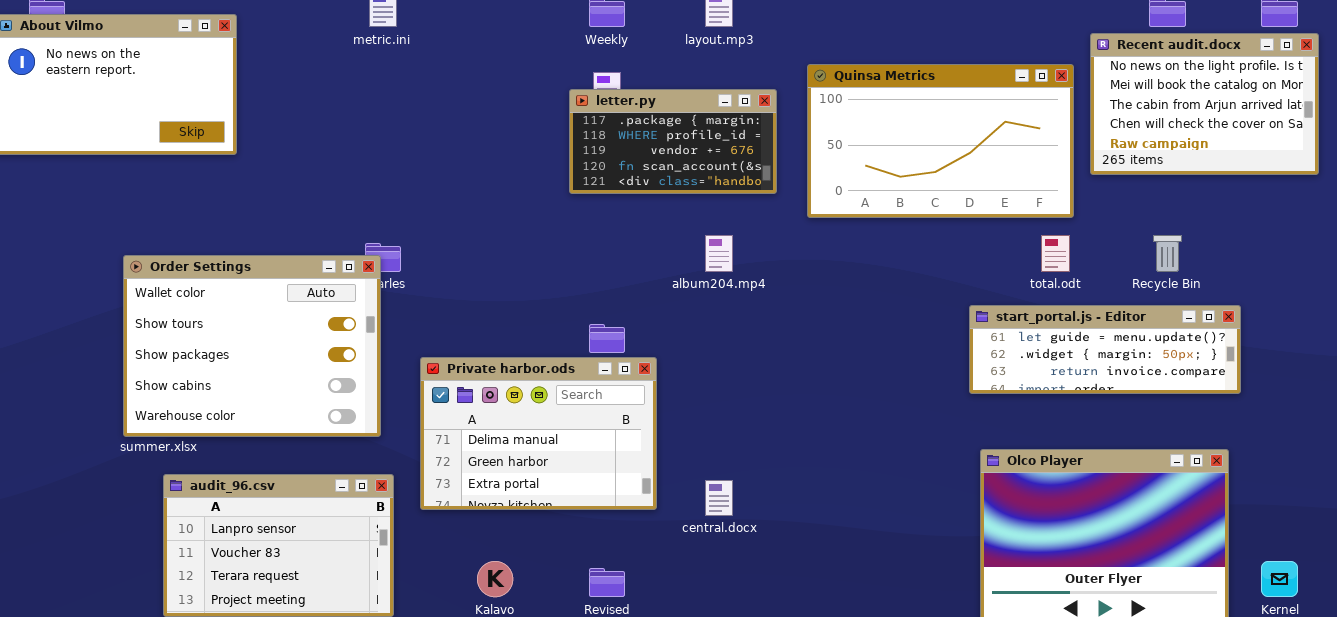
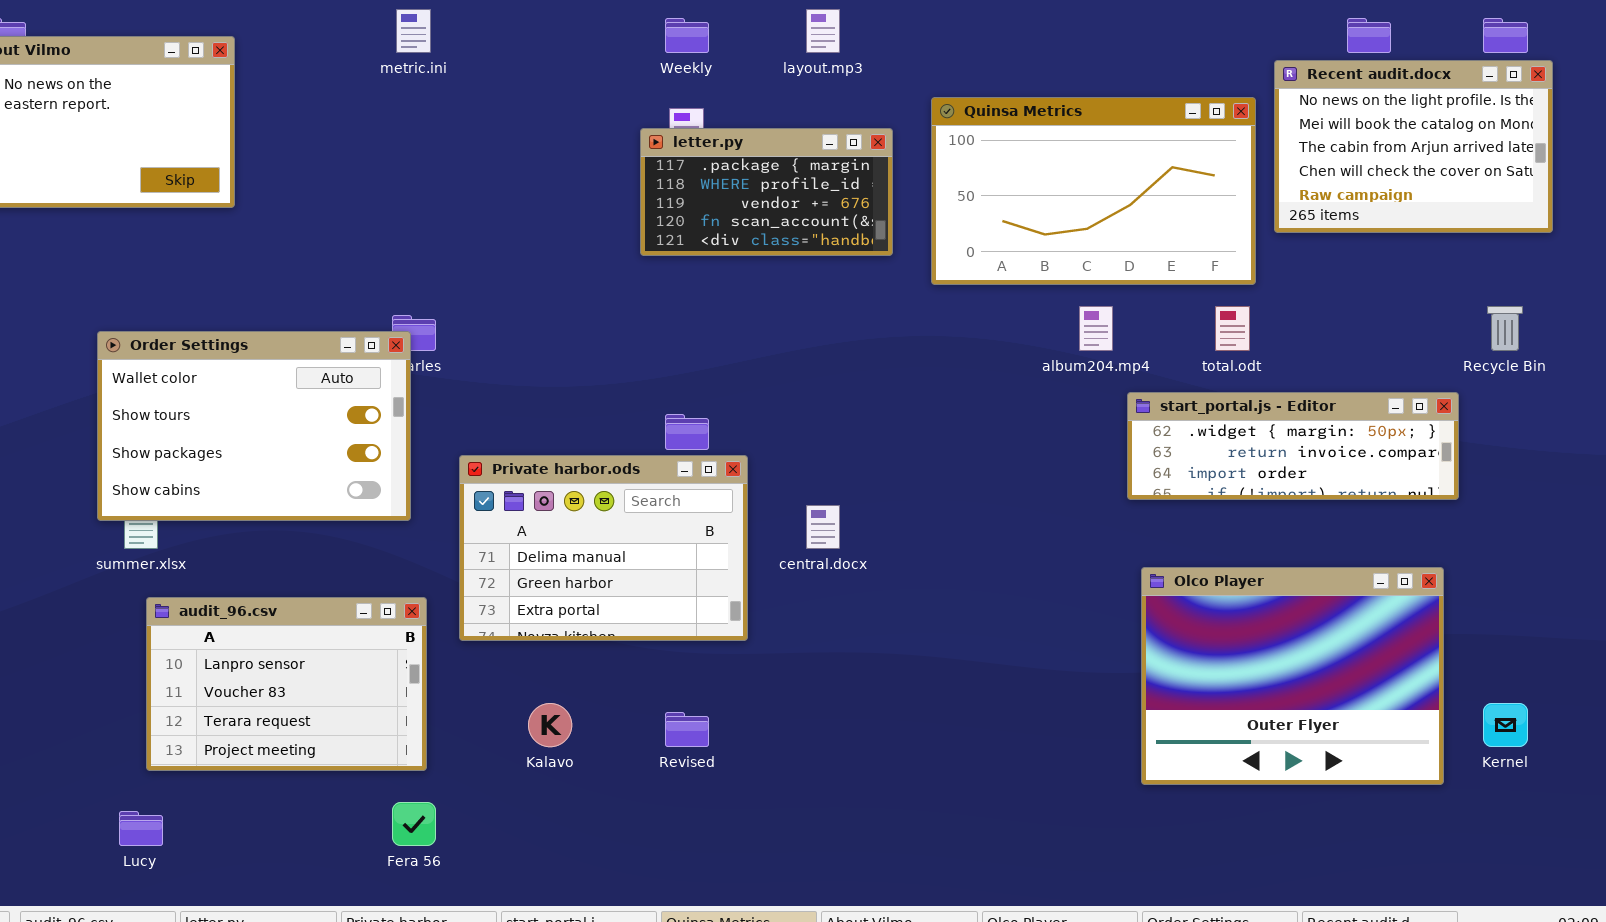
album204.mp4: [705,235,733,272] -> [1079,306,1113,351], moved
Recycle Bin: [1153,235,1182,272] -> [1487,306,1523,351], moved
Order Settings: [123,255,381,437] -> [97,331,411,521], resized
start_portal.js - Editor: [969,305,1241,394] -> [1127,392,1459,500], scrolled down 1 row
central.docx: [705,480,733,516] -> [806,505,840,549], moved

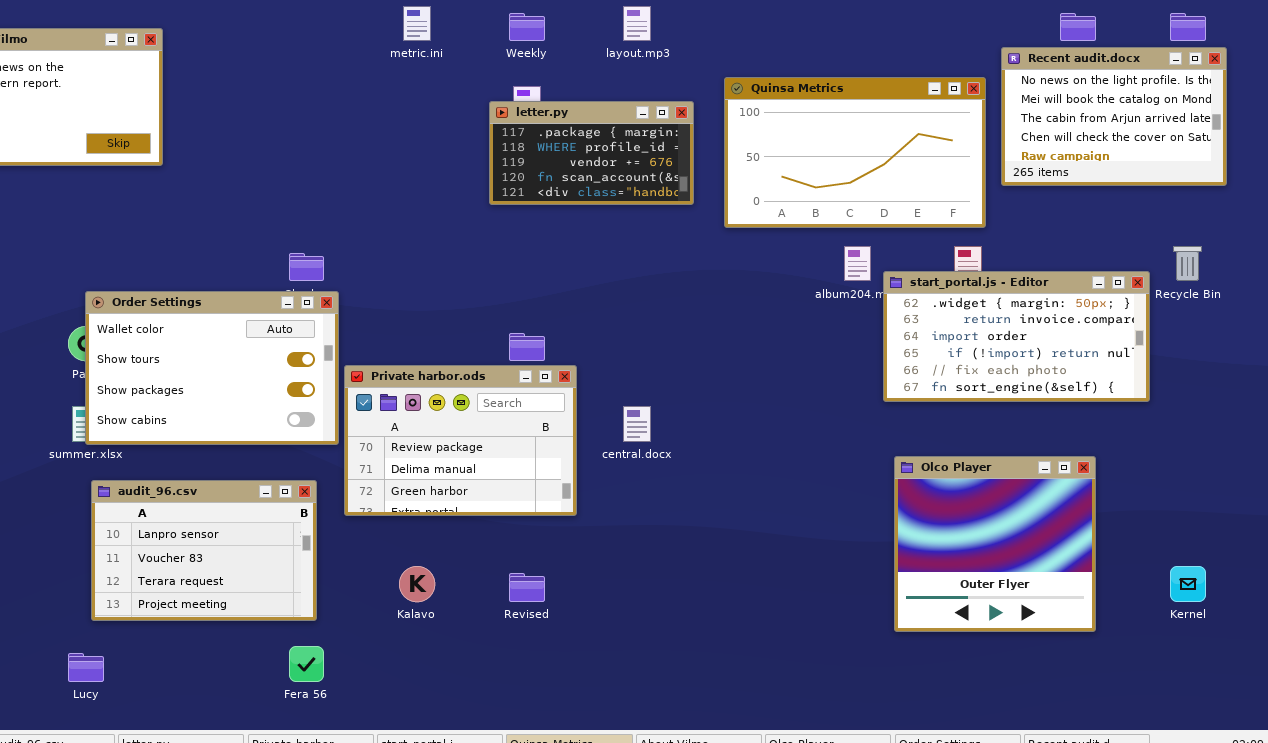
metric.ini: [396,9,431,53] -> [403,6,431,41], moved
Order Settings: [97,331,411,521] -> [85,291,339,445], moved
start_portal.js - Editor: [1127,392,1459,500] -> [883,271,1150,402], resized
Private harbor.ods: [459,455,748,641] -> [344,365,577,516], scrolled up 1 row
Olco Player: [1141,567,1444,785] -> [894,456,1096,632], resized

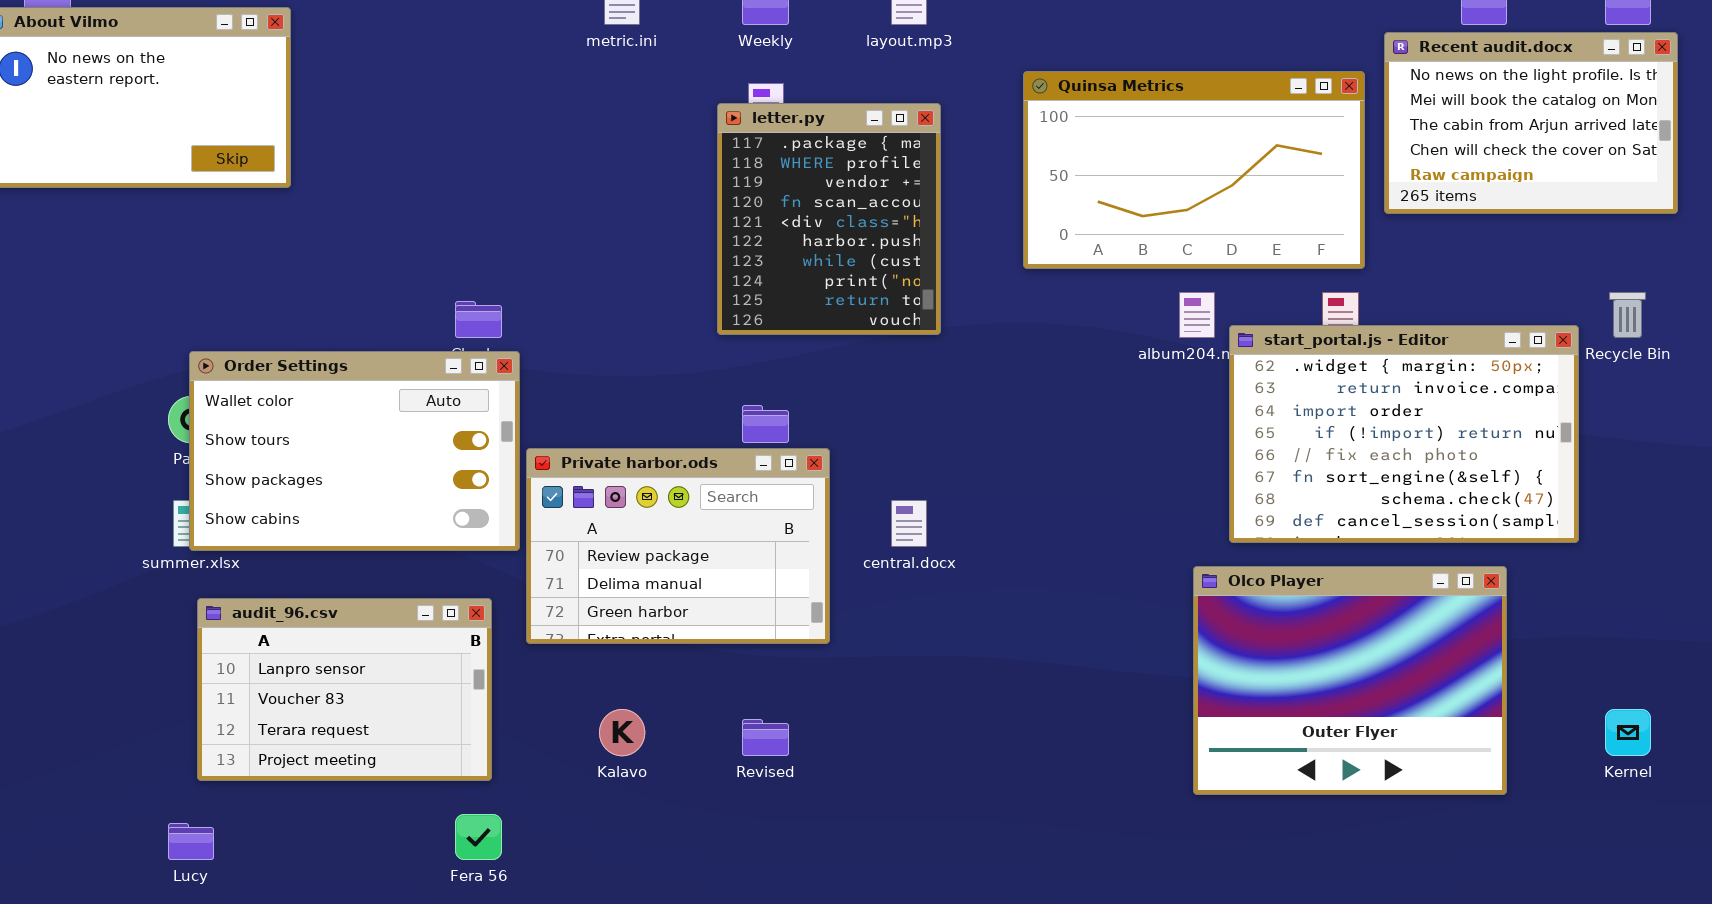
letter.py: [489,101,694,205] -> [717,103,941,335], resized
start_portal.js - Editor: [883,271,1150,402] -> [1229,325,1579,543], resized
Olco Player: [894,456,1096,632] -> [1193,566,1507,795], resized

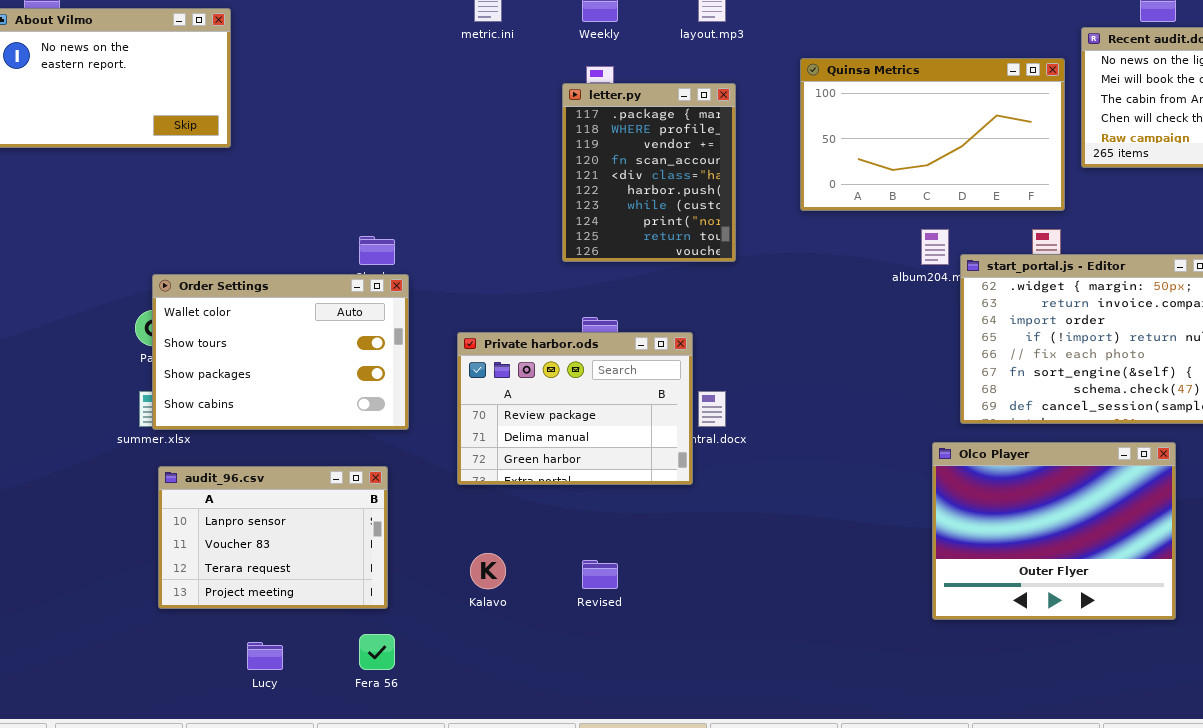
Private harbor.ods: [526,448,830,644] -> [457,332,693,485], moved
Lucy: [168,823,214,860] -> [247,642,283,670], moved

